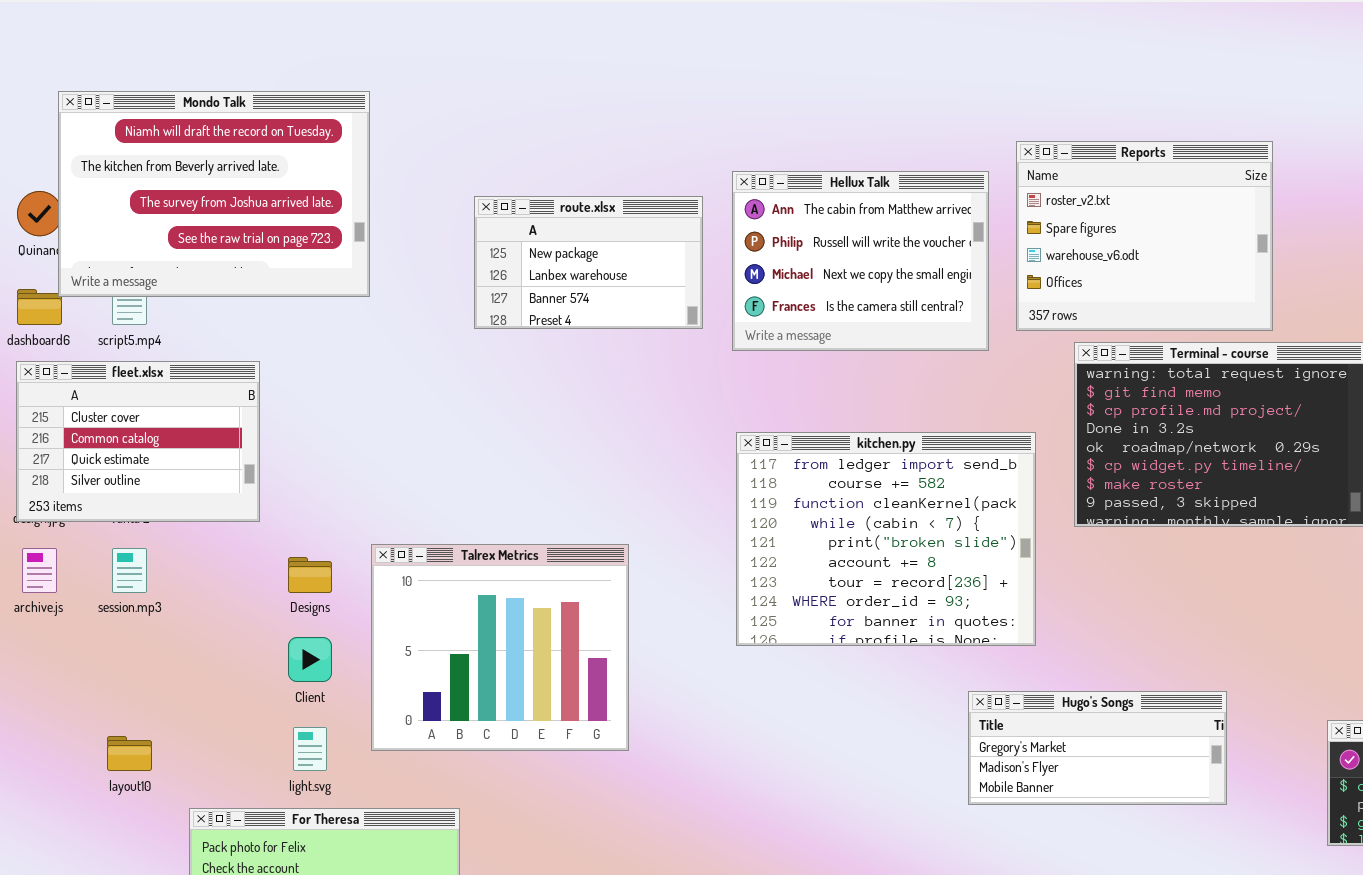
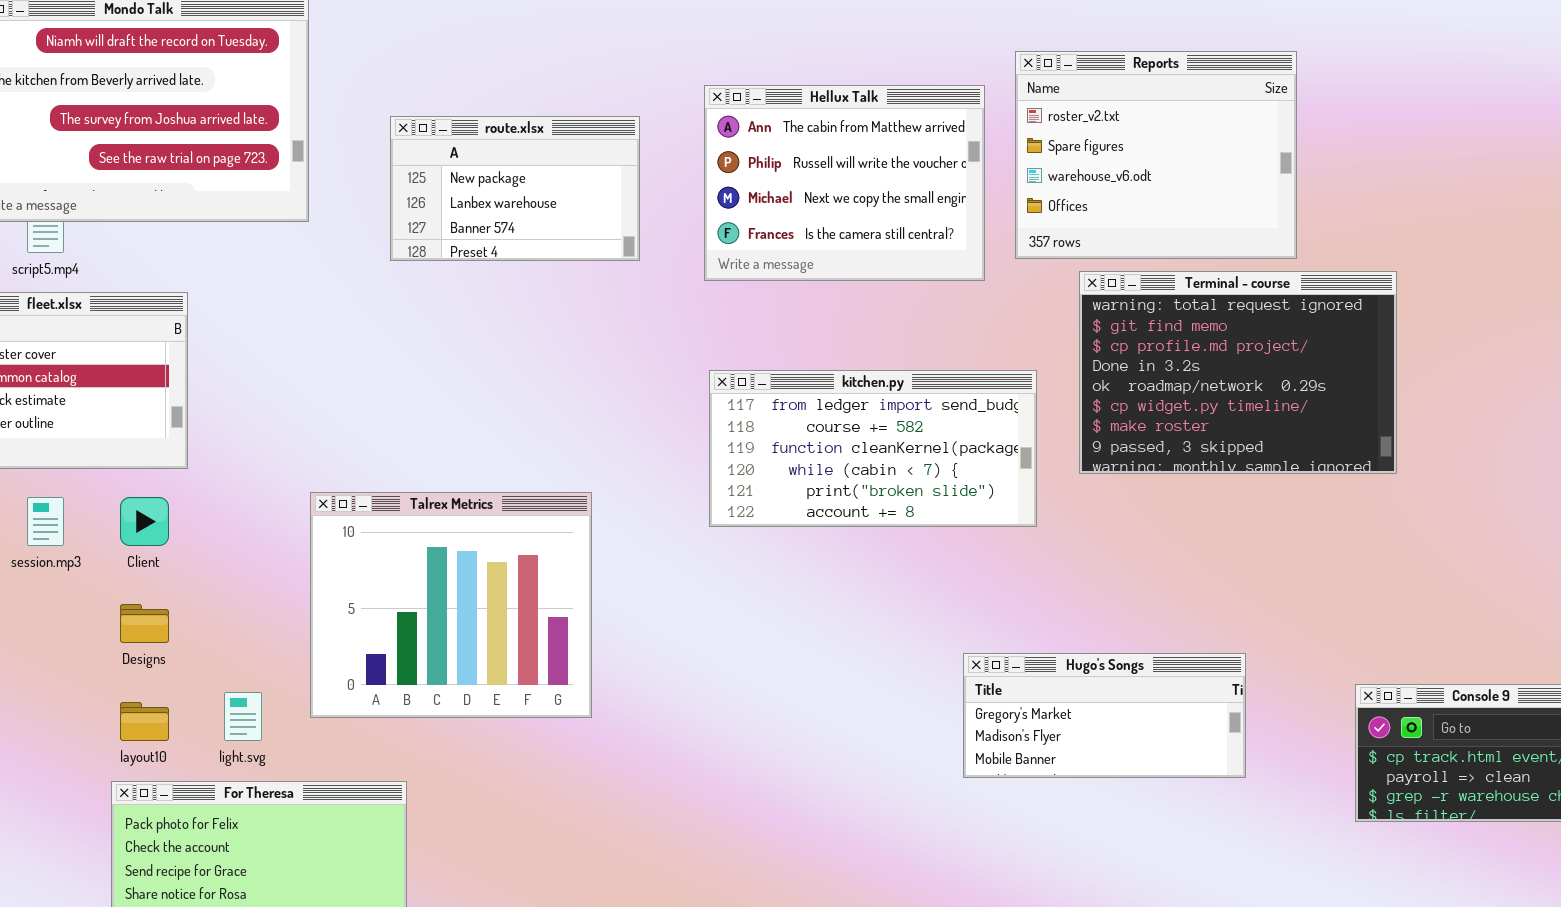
route.xlsx: [474,196,703,329] -> [390,116,640,261], moved
kitchen.py: [736,432,1036,646] -> [709,370,1037,527], resized
Designs: [288,557,332,593] -> [120,604,169,643], moved
Client: [288,637,332,682] -> [120,497,169,546], moved
layout10: [107,736,152,771] -> [120,702,169,741], moved

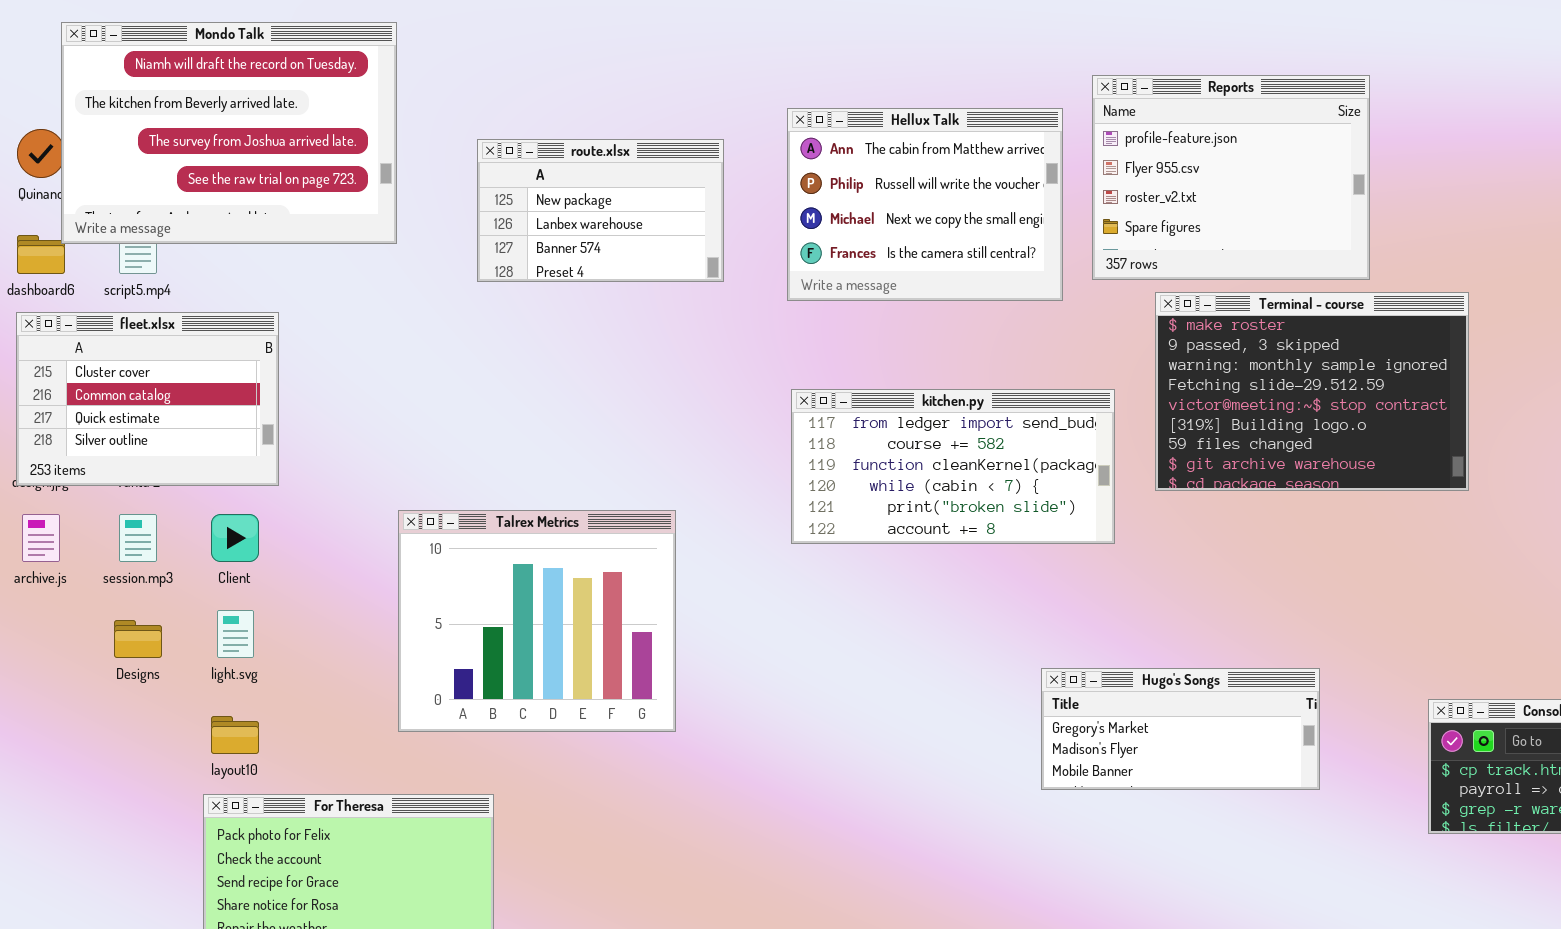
Reports: [1015,51,1297,259] -> [1092,75,1370,280], scrolled up 2 rows
Terminal - course: [1079,271,1397,474] -> [1155,292,1469,491], scrolled down 6 rows
Designs: [120,604,169,643] -> [114,620,162,658], moved
light.svg: [224,692,262,741] -> [217,610,254,658], moved

